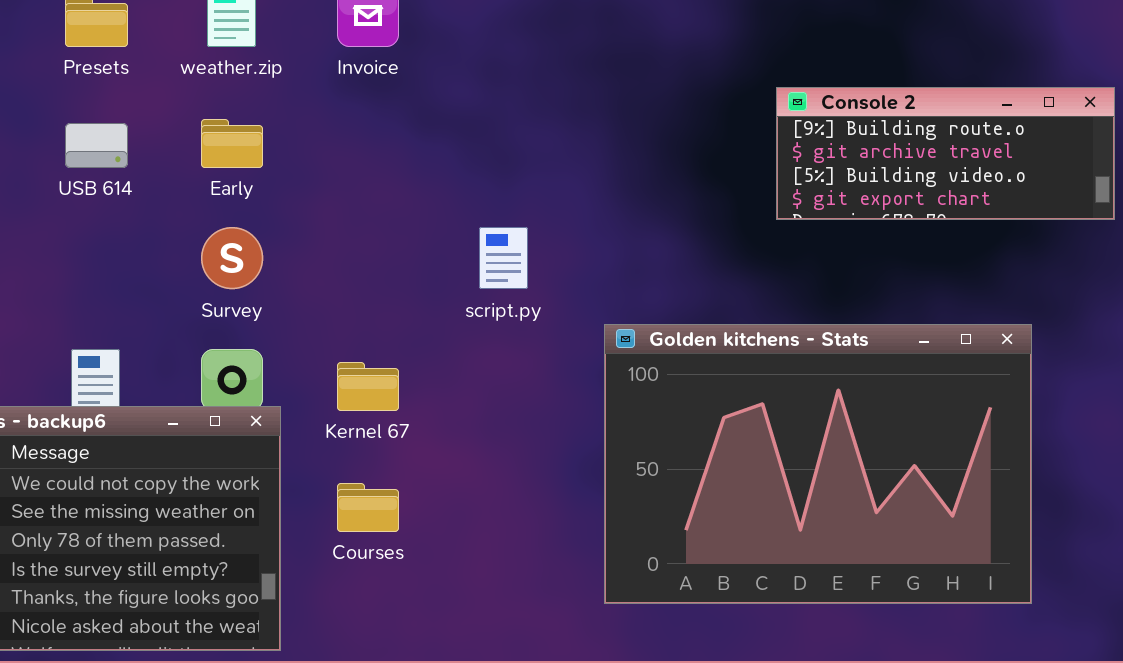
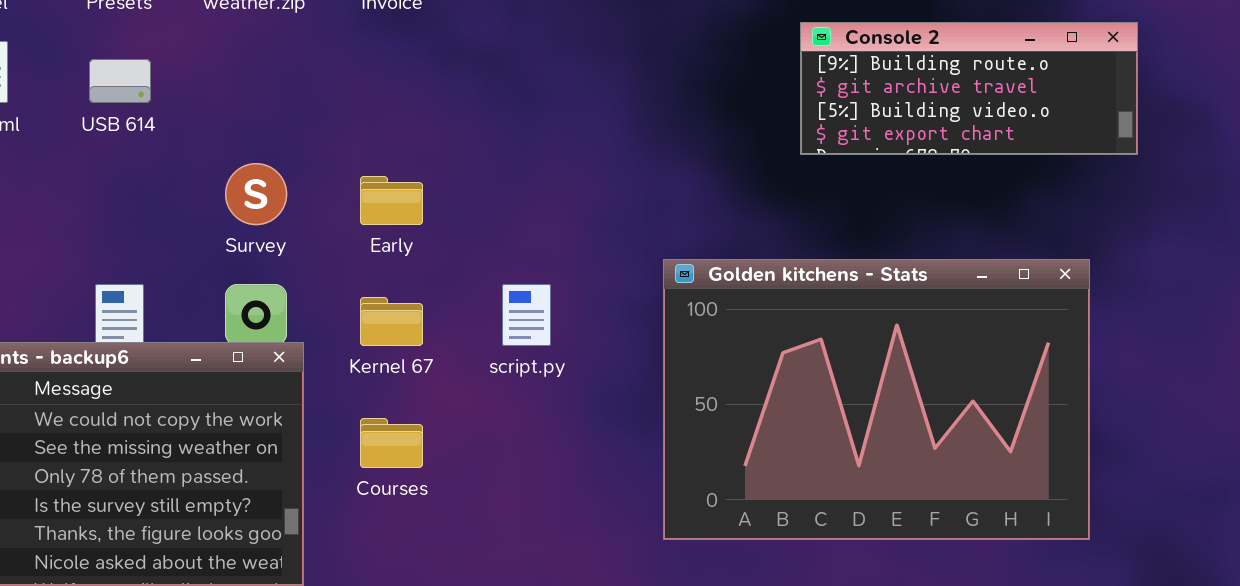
Early: [201,119,263,168] -> [360,176,423,225], moved
script.py: [479,227,528,289] -> [502,284,551,346], moved
Golden kitchens - Stats: [604,324,1032,604] -> [663,259,1090,540], moved

